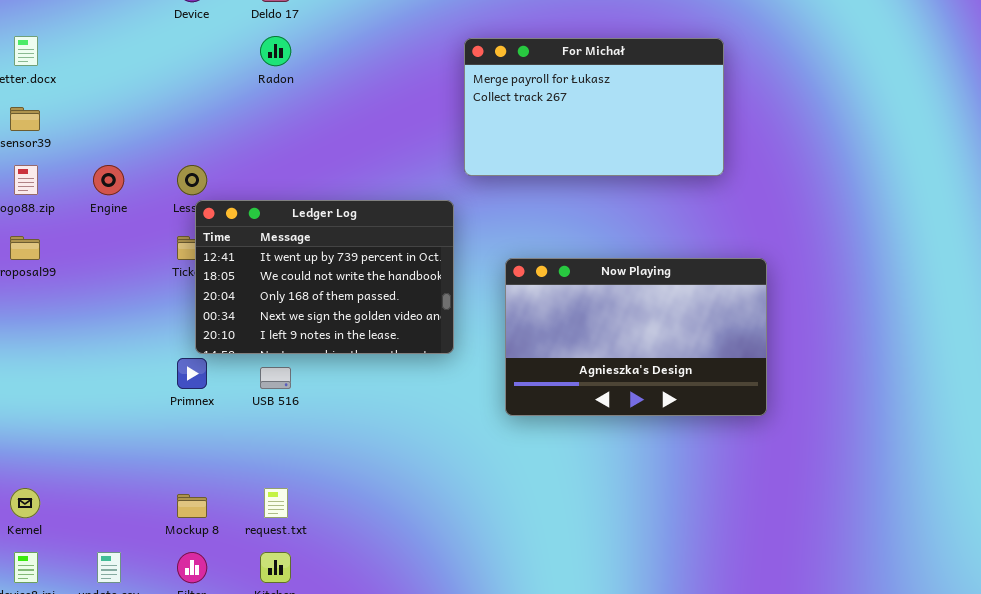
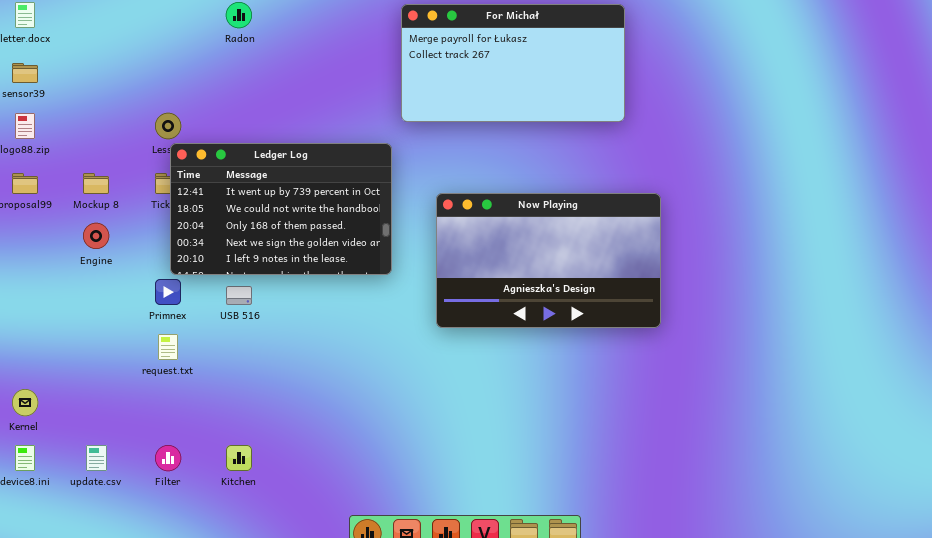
Engine: [93,165,124,195] -> [83,223,109,249], moved
request.txt: [264,488,288,518] -> [158,334,178,360], moved
Mockup 8: [177,494,207,518] -> [83,173,109,194], moved

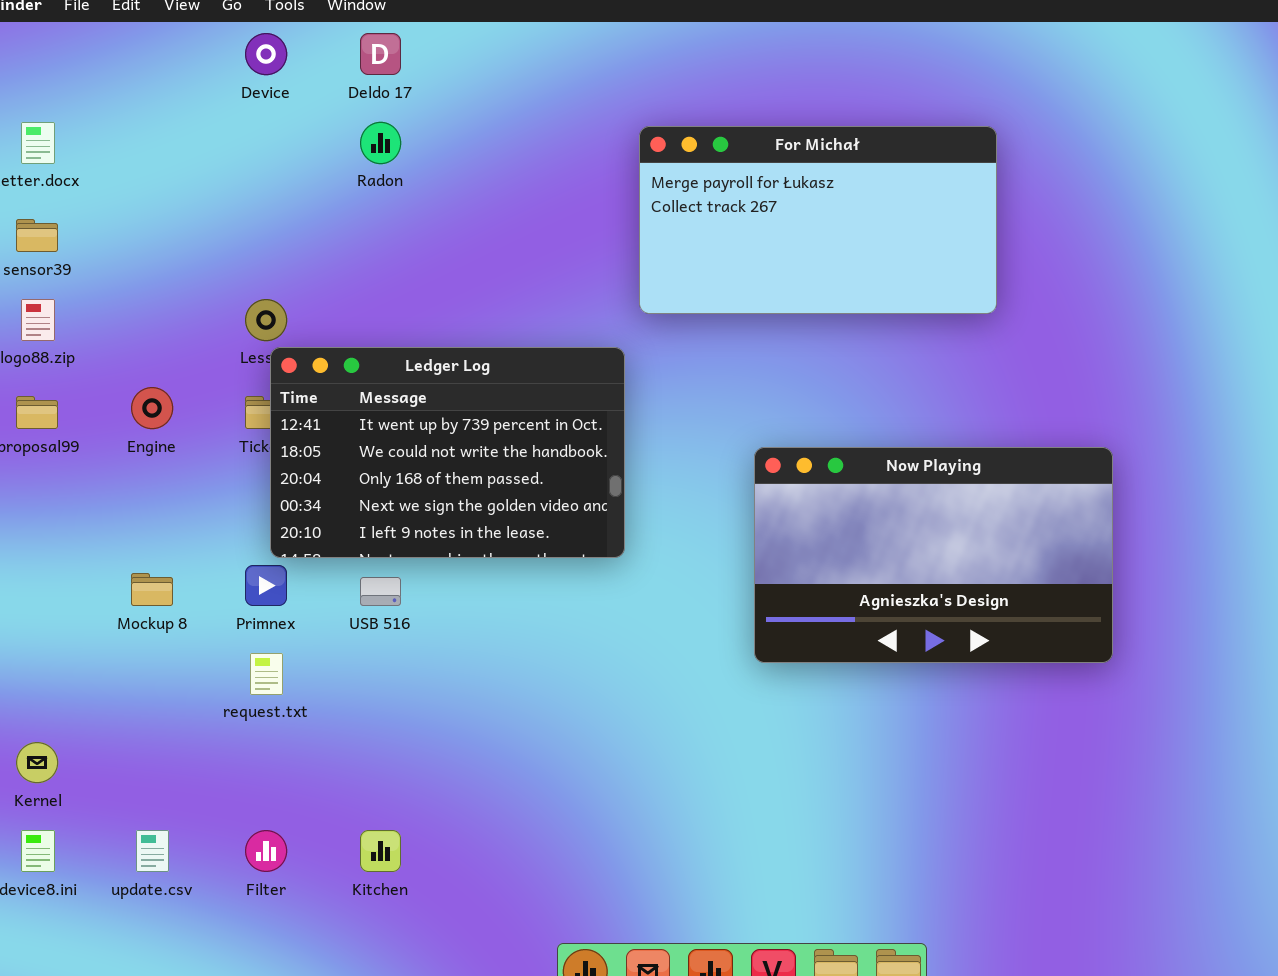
Mockup 8: [83,173,109,194] -> [131,573,173,606], moved
Now Playing: [436,193,661,328] -> [754,447,1113,663], moved
Engine: [83,223,109,249] -> [131,387,173,429], moved

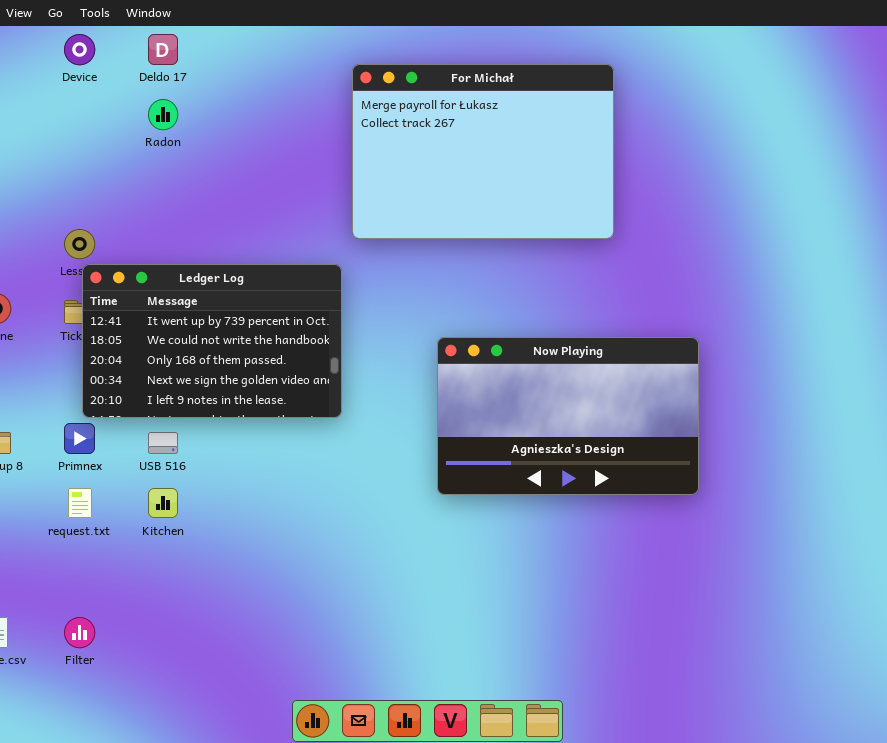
For Michał: [639,126,997,314] -> [352,64,614,239], resized
Kitchen: [360,830,401,872] -> [148,488,178,518], moved

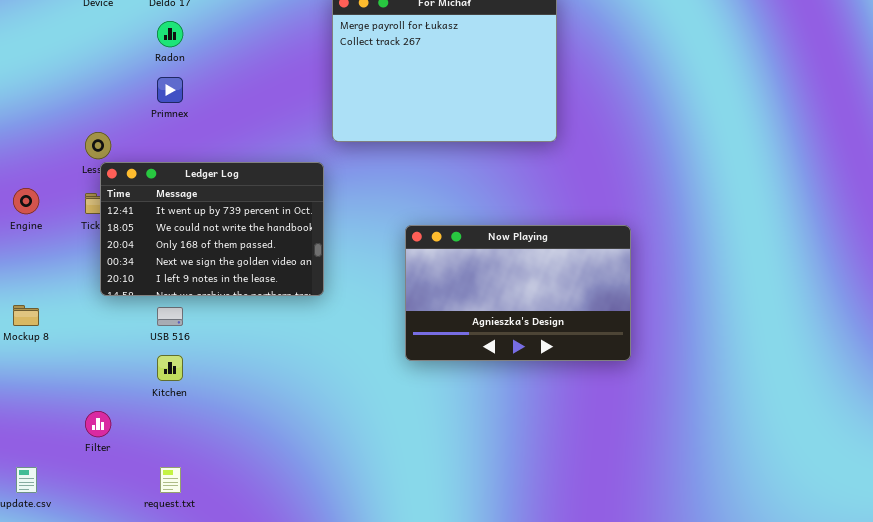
Primnex: [64,423,95,454] -> [157,77,183,103], moved
request.txt: [68,488,92,518] -> [160,467,181,493], moved
Filter: [64,617,95,648] -> [85,411,111,437], moved

